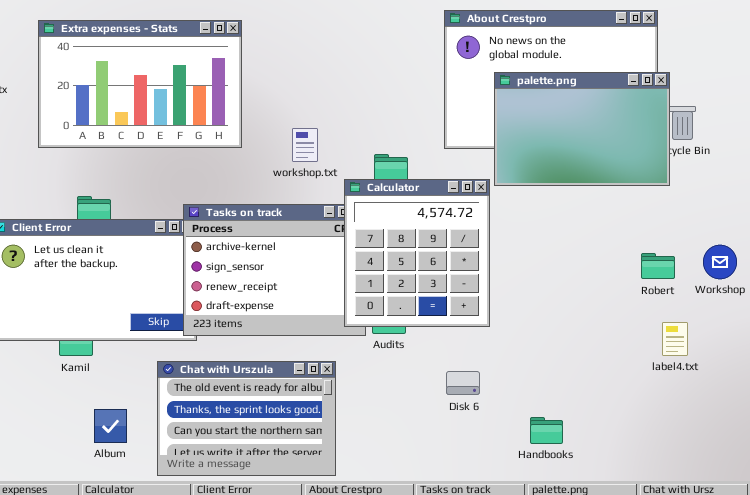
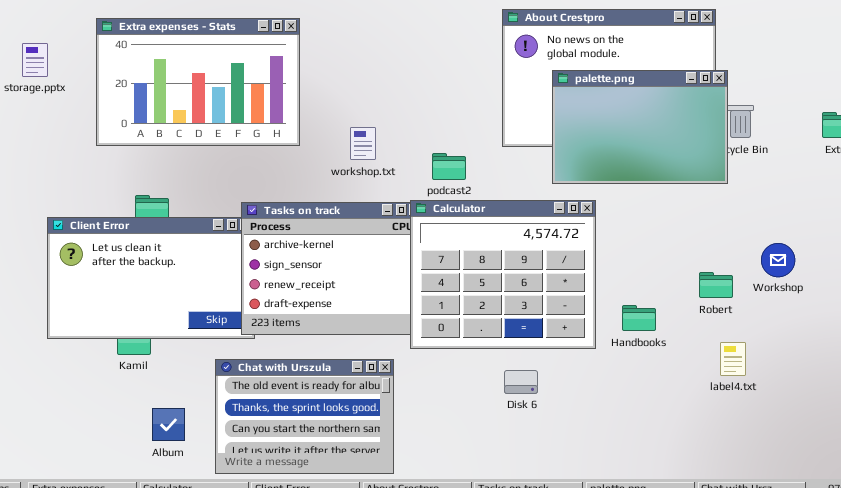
Calculator: [344,179,490,327] -> [410,200,596,349], moved, resized
Robert: [641,253,675,279] -> [699,272,733,298], moved
label4.txt: [662,322,688,356] -> [720,342,746,376], moved
Handbooks: [530,417,563,444] -> [622,305,656,331], moved

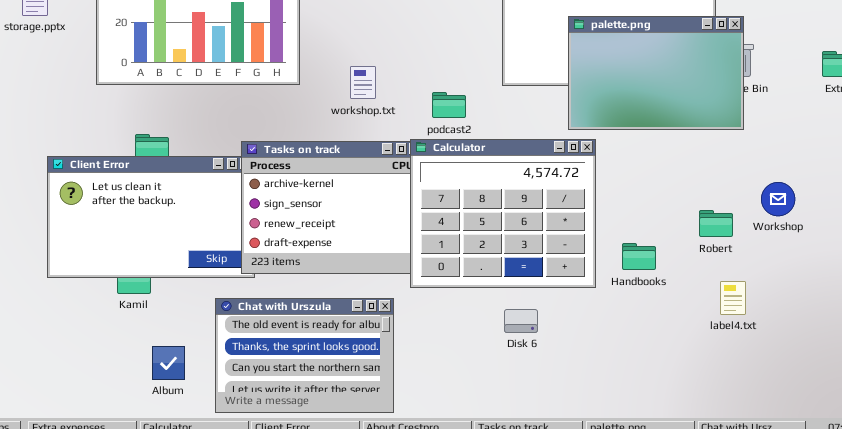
palette.png: [552,70,728,184] -> [568,16,744,130], moved

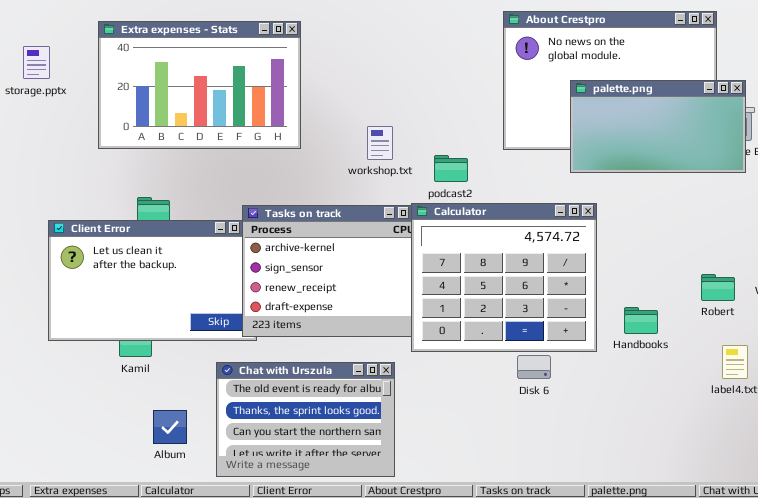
palette.png: [568,16,744,130] -> [570,80,746,173], resized
workshop.txt: [350,66,376,99] -> [367,126,393,160], moved
Disk 6: [504,309,538,333] -> [517,355,551,379], moved

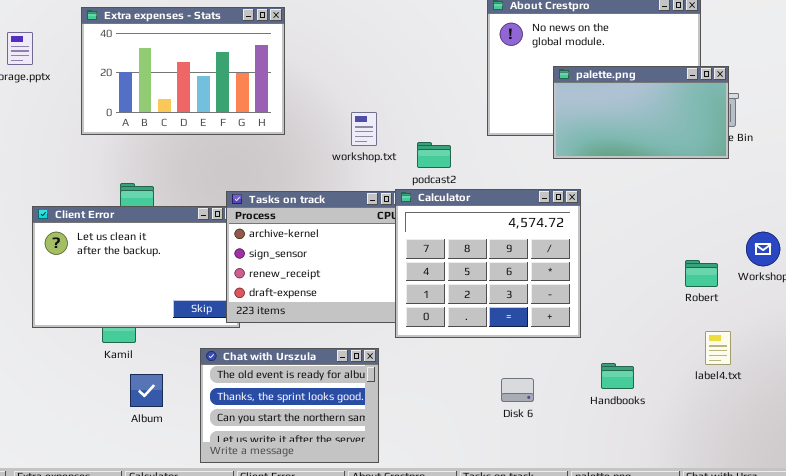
Handbooks: [624,307,658,334] -> [601,363,634,389], moved
Disk 6: [517,355,551,379] -> [501,378,534,402], moved
Album: [153,410,187,444] -> [130,374,163,407], moved

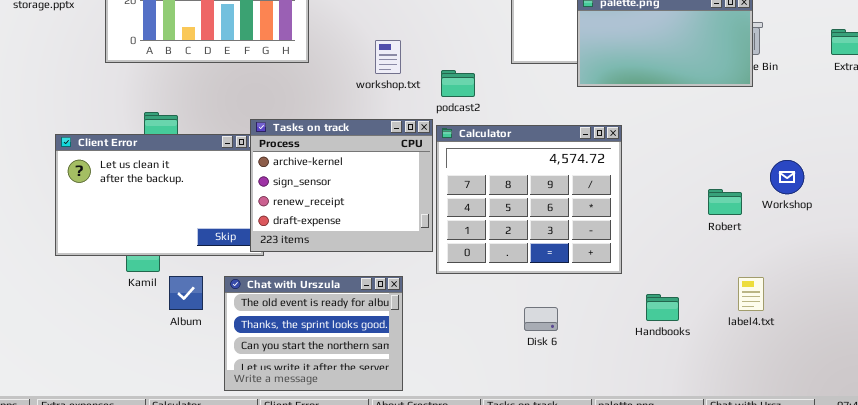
Calculator: [395,189,581,338] -> [436,125,622,274], moved
label4.txt: [705,331,731,365] -> [738,277,764,311], moved
Handbooks: [601,363,634,389] -> [646,294,679,321], moved
Album: [130,374,163,407] -> [169,276,203,310], moved

